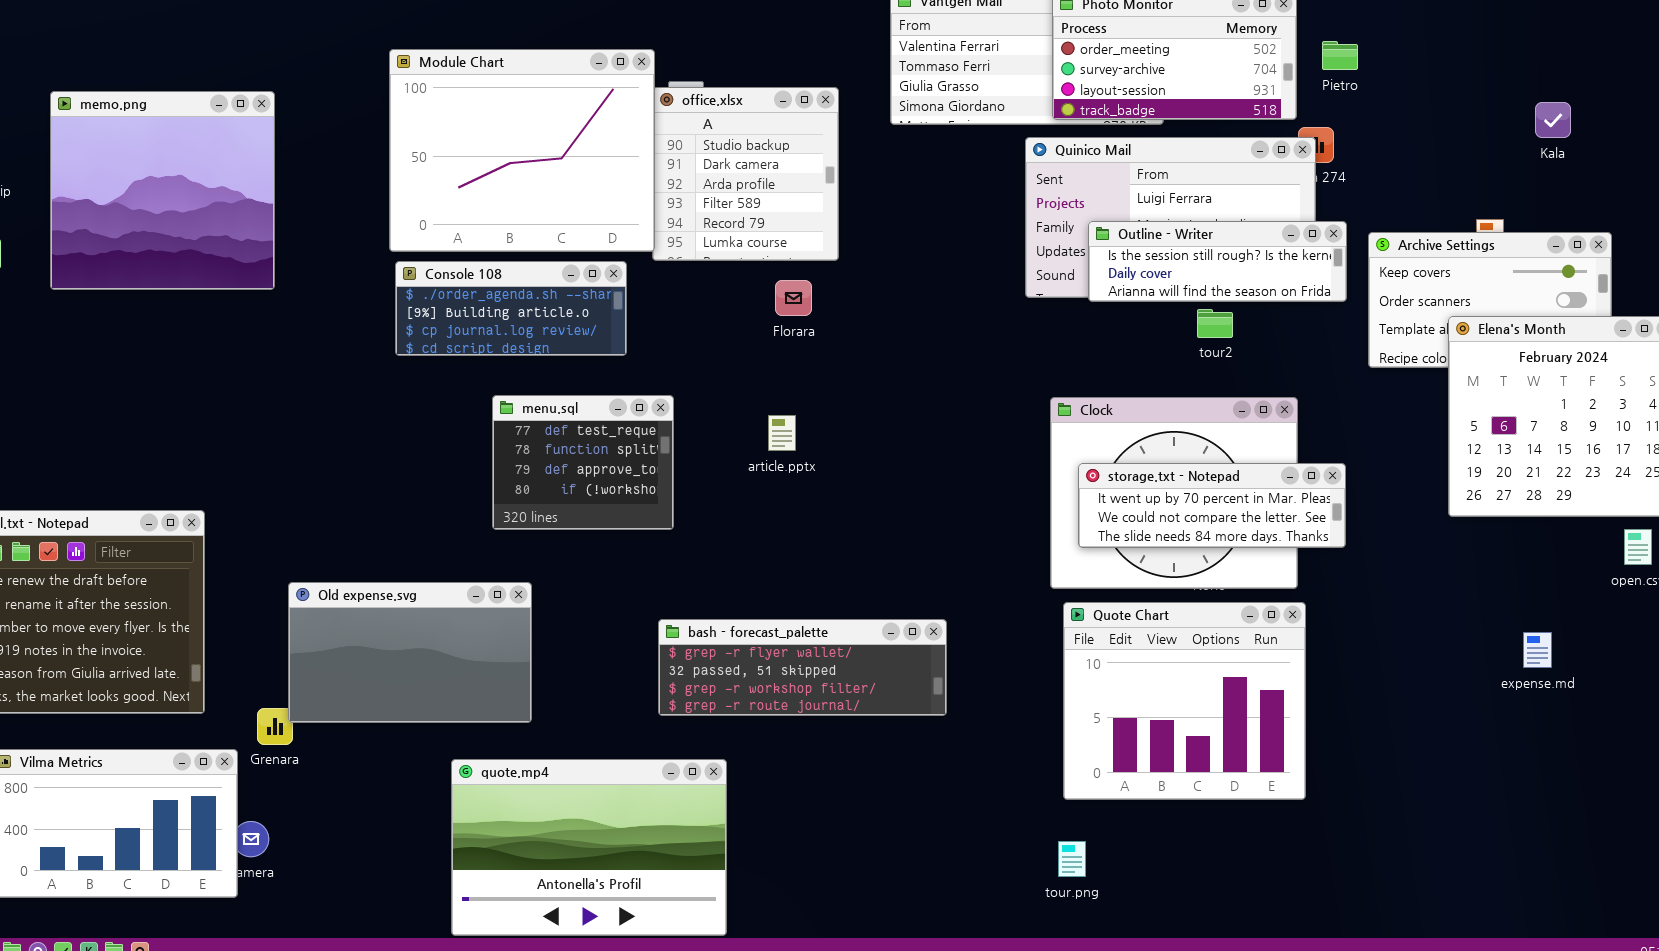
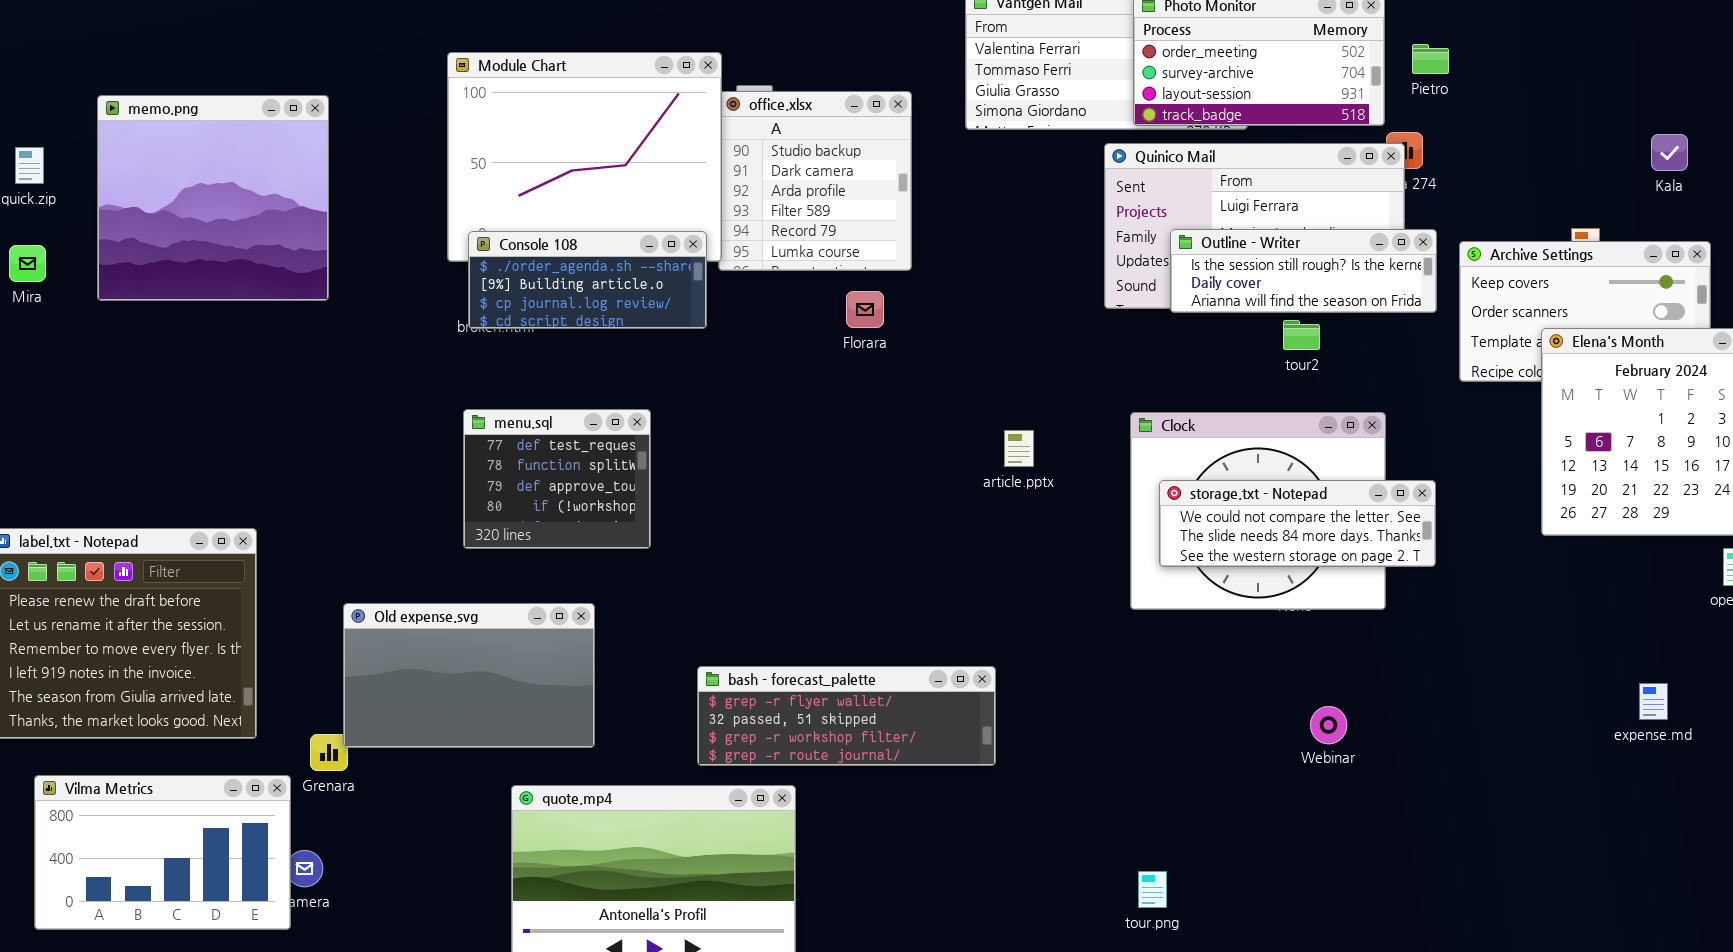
Kala: [1535,102,1571,138] -> [1651,134,1688,171], moved
Console 108: [395,261,627,356] -> [468,231,707,329], moved
menu.sql: [492,395,674,530] -> [463,409,651,549], moved
article.pptx: [768,415,796,451] -> [1004,430,1034,467], moved
storage.txt - Notepad: [1078,463,1346,548] -> [1159,480,1436,567], scrolled down 1 row
Quote Chart: [1063,602,1306,800] -> none, closed
bash - forecast_palette: [658,619,947,716] -> [697,666,996,766], moved
expense.md: [1523,632,1552,668] -> [1639,683,1668,720], moved

